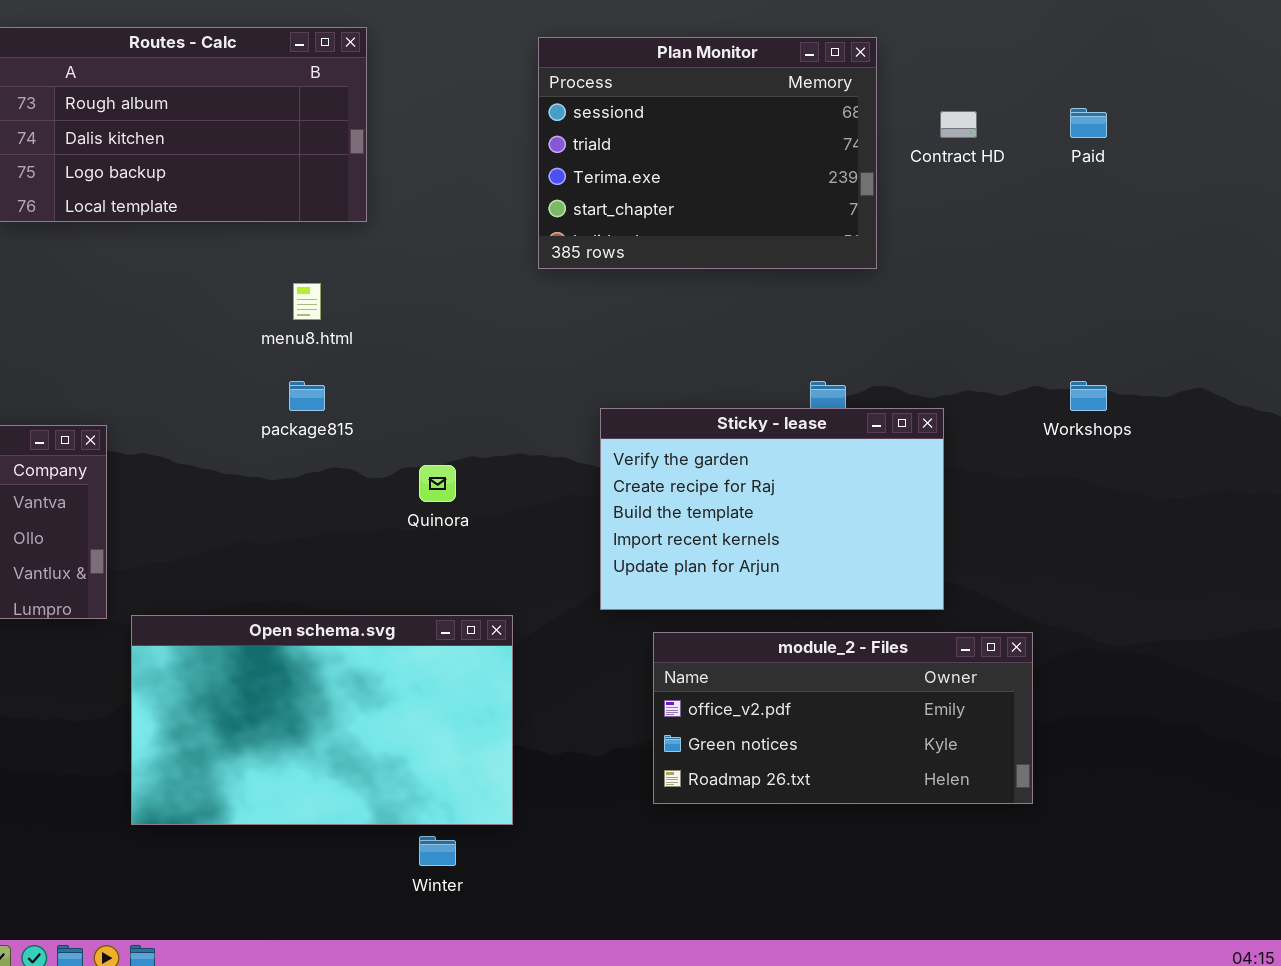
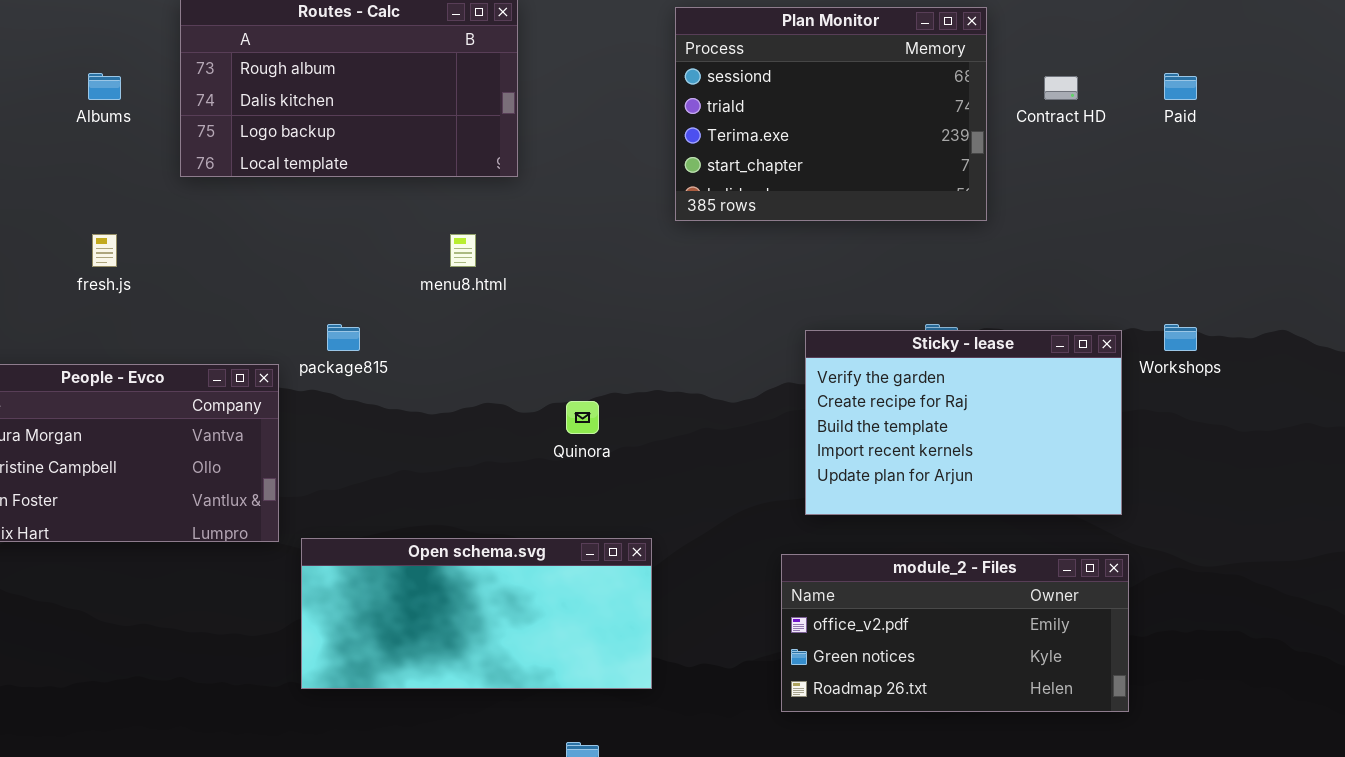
package815: [289,381,325,411] -> [327,324,360,351], moved
Sticky - lease: [600,408,944,610] -> [805,330,1122,515], moved
Open schema.svg: [131,615,513,825] -> [301,538,652,689], resized

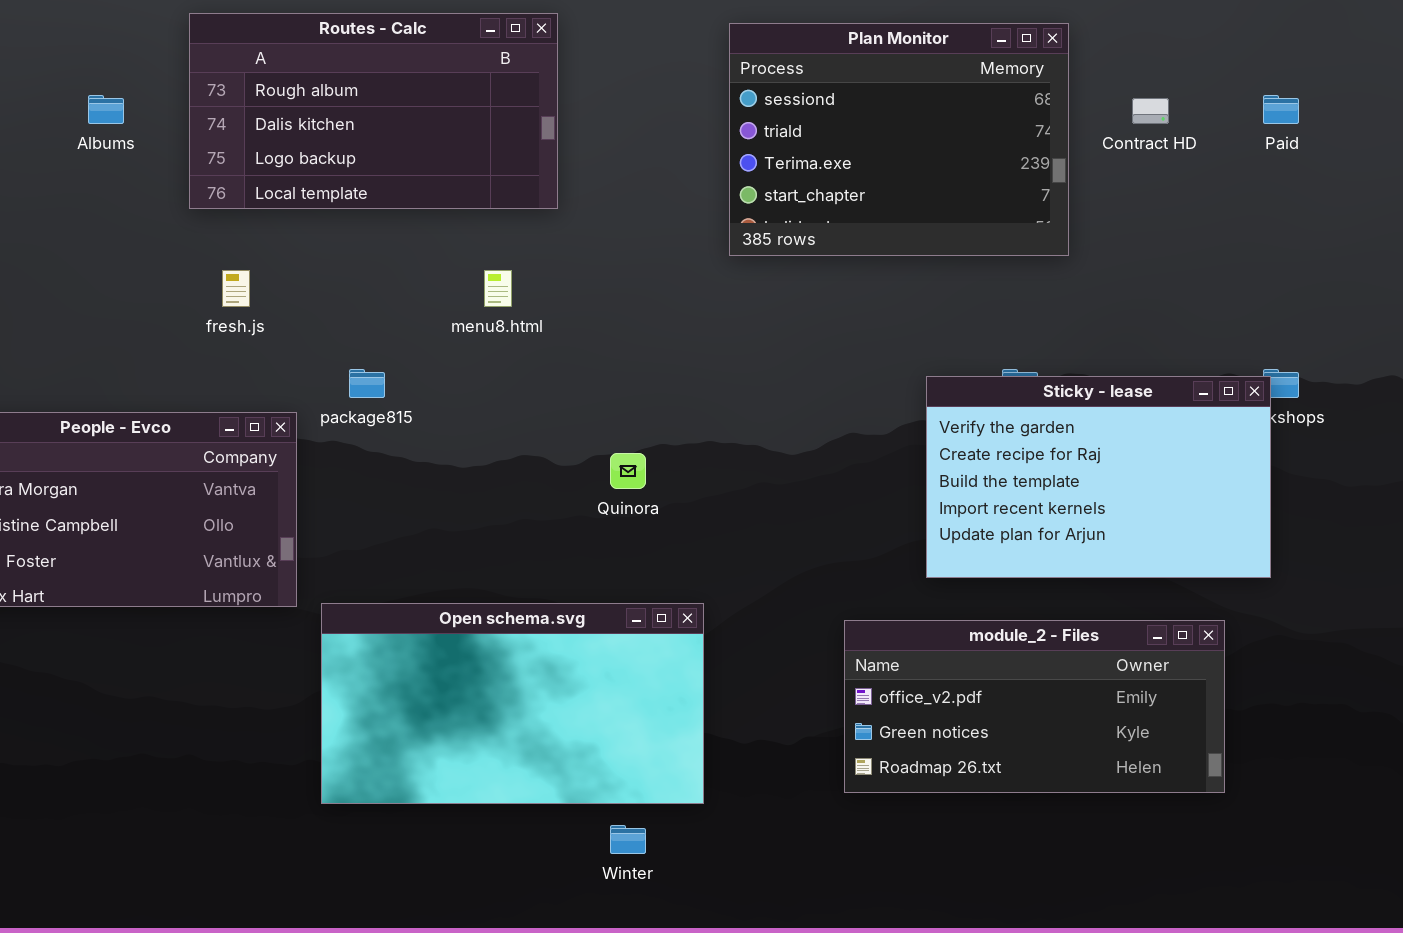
fresh.js: [92,234,117,267] -> [222,270,250,307], moved
Sticky - lease: [805,330,1122,515] -> [926,376,1271,578], moved
Open schema.svg: [301,538,652,689] -> [321,603,704,804], resized

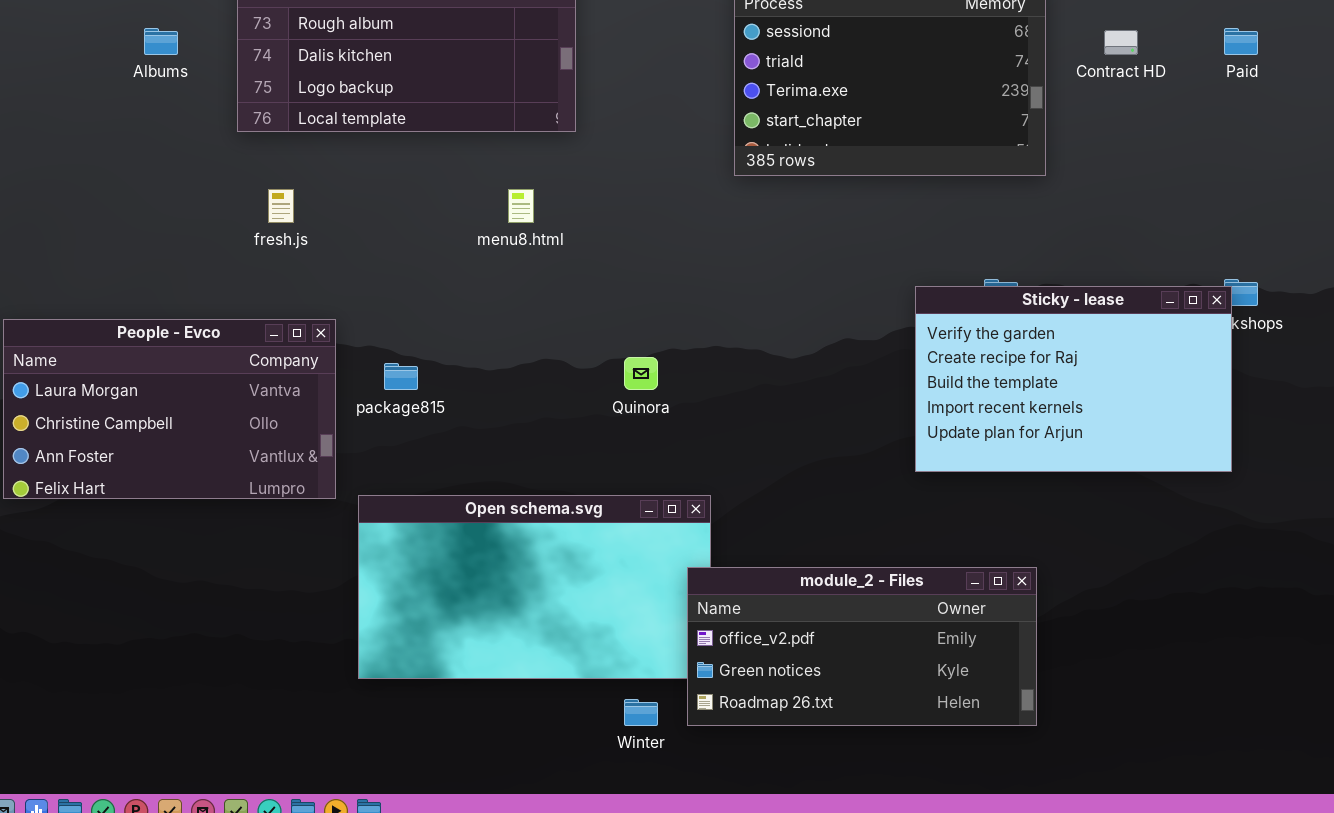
package815: [349,369,385,398] -> [384,363,418,390], moved
module_2 - Files: [844,620,1225,793] -> [687,567,1037,726], moved

